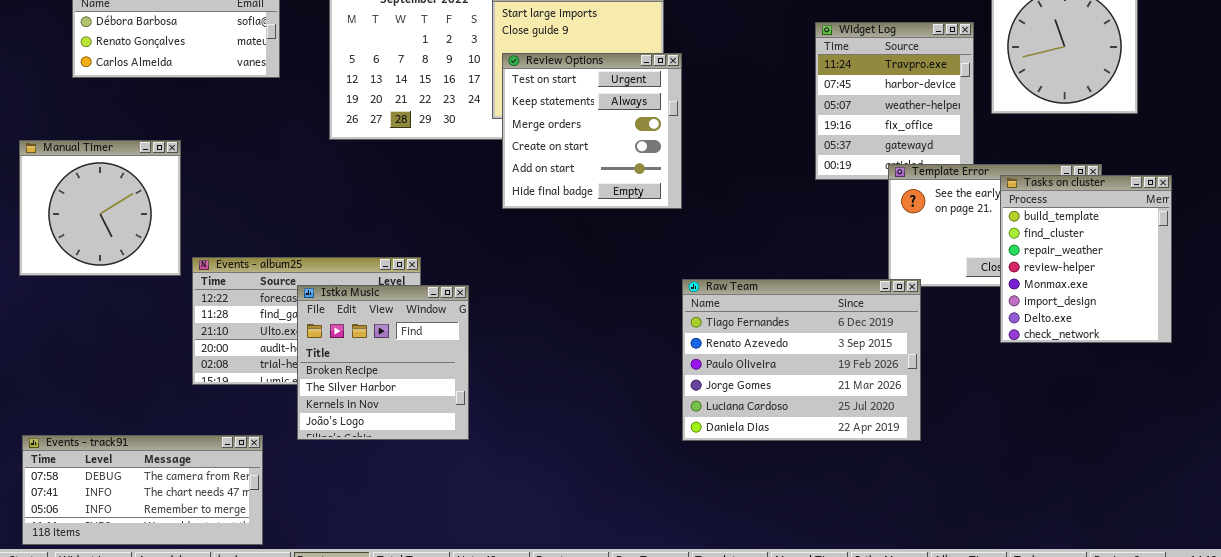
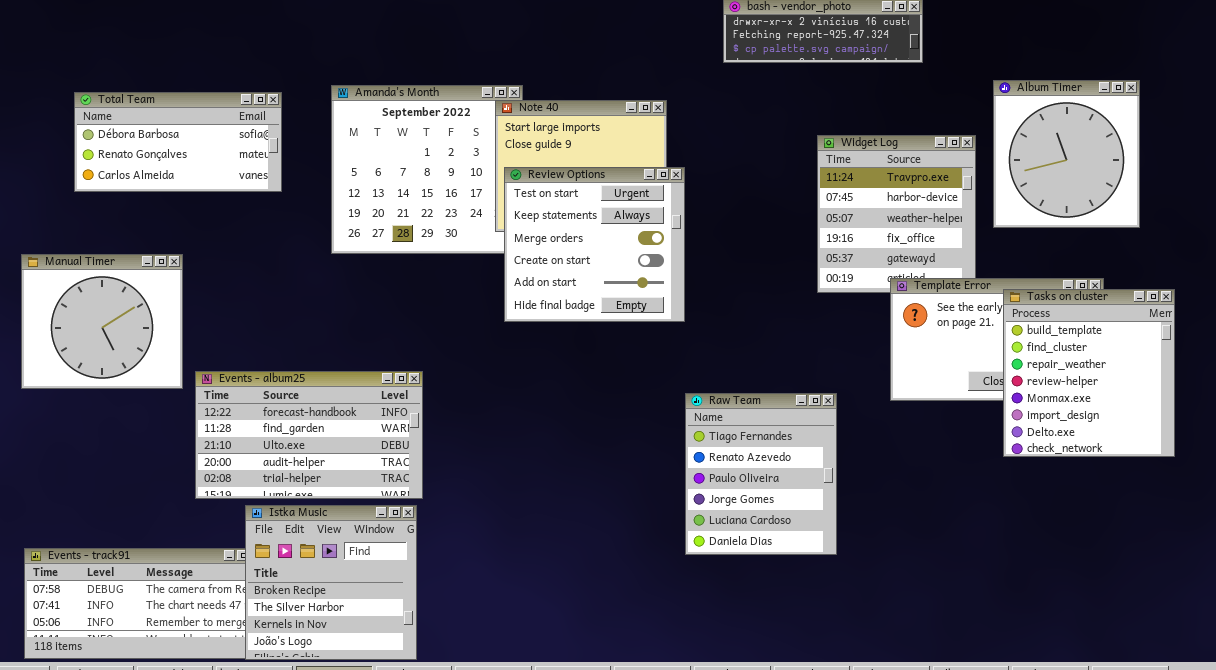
Raw Team: [682,279,921,441] -> [685,393,837,555], resized
Istka Music: [297,285,469,440] -> [245,505,417,660], moved

